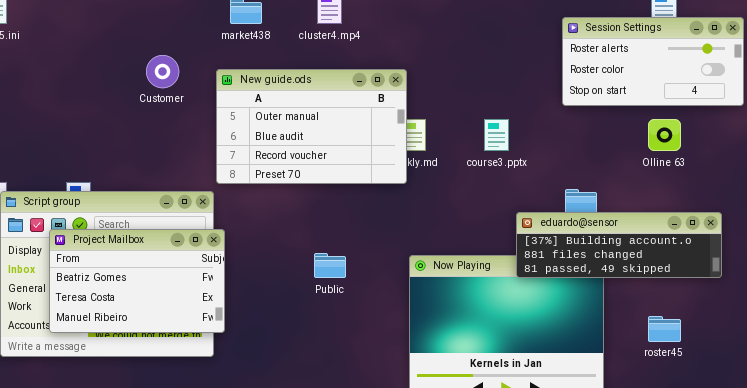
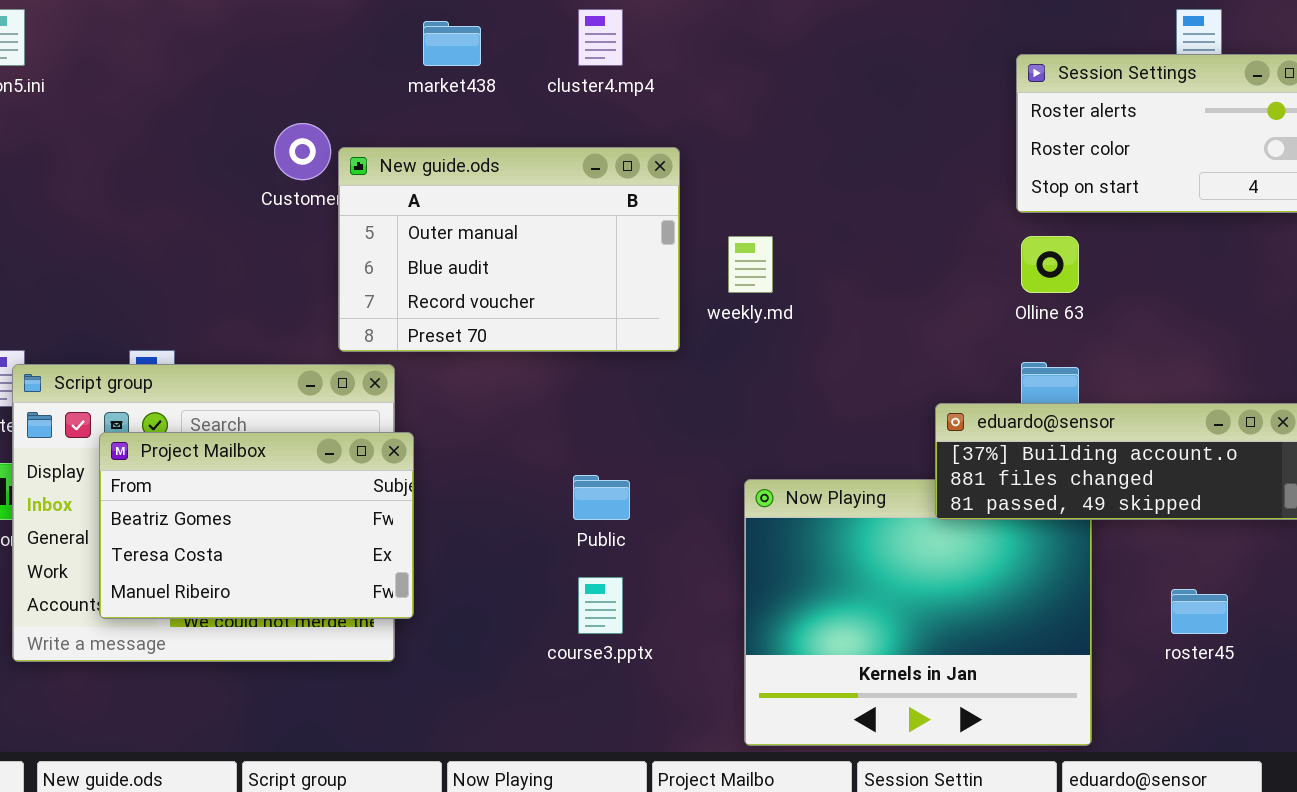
New guide.ods: [216,69,407,184] -> [338,147,680,352], moved
course3.pptx: [484,119,509,151] -> [578,577,623,634], moved
Olline 63: [648,119,681,151] -> [1021,236,1079,293], moved

